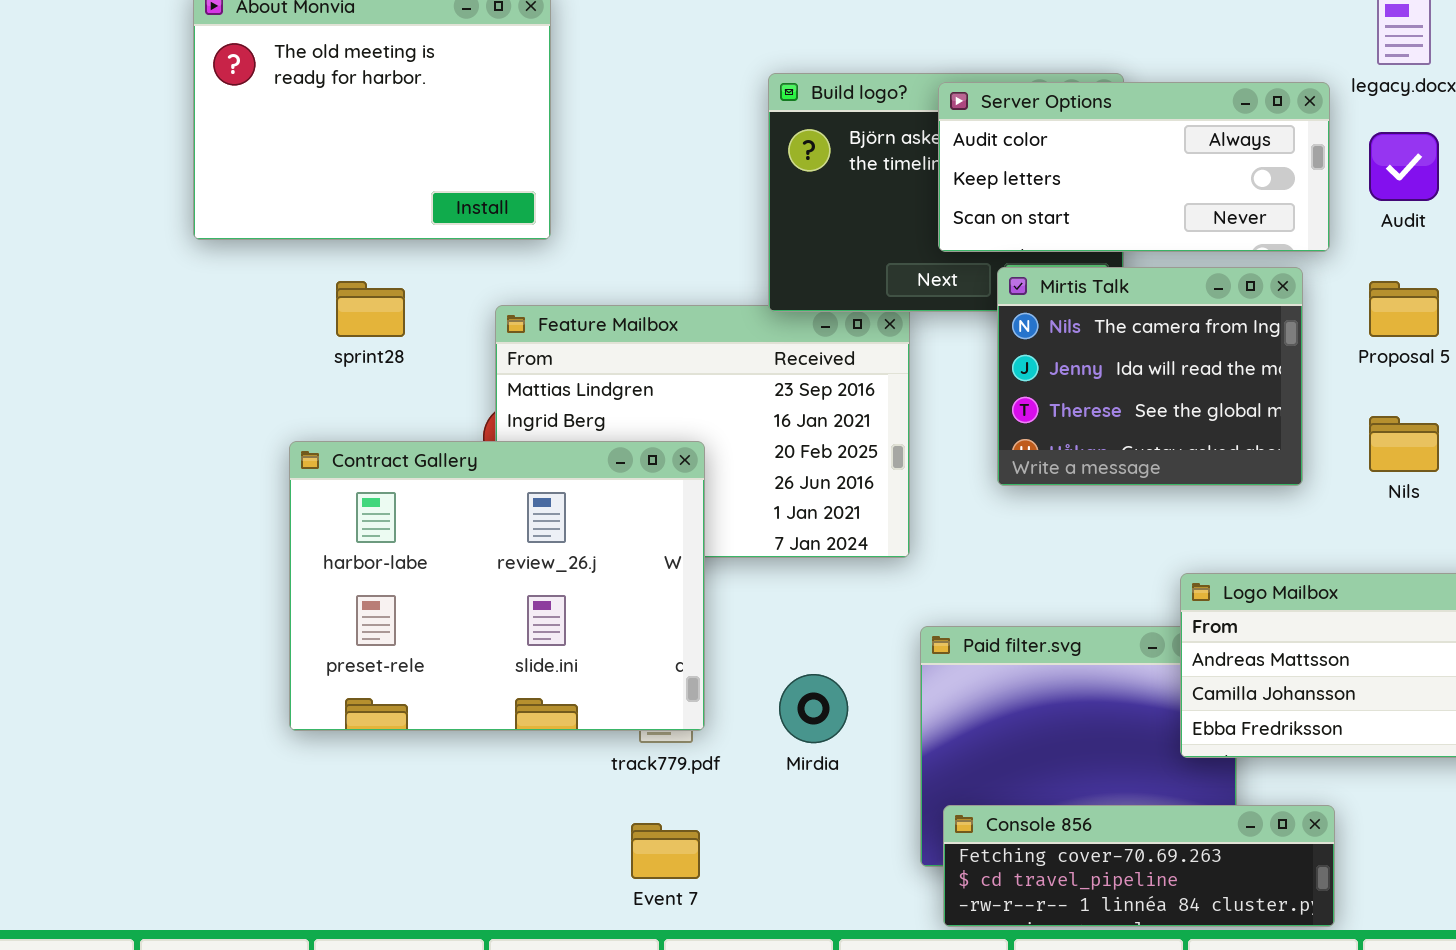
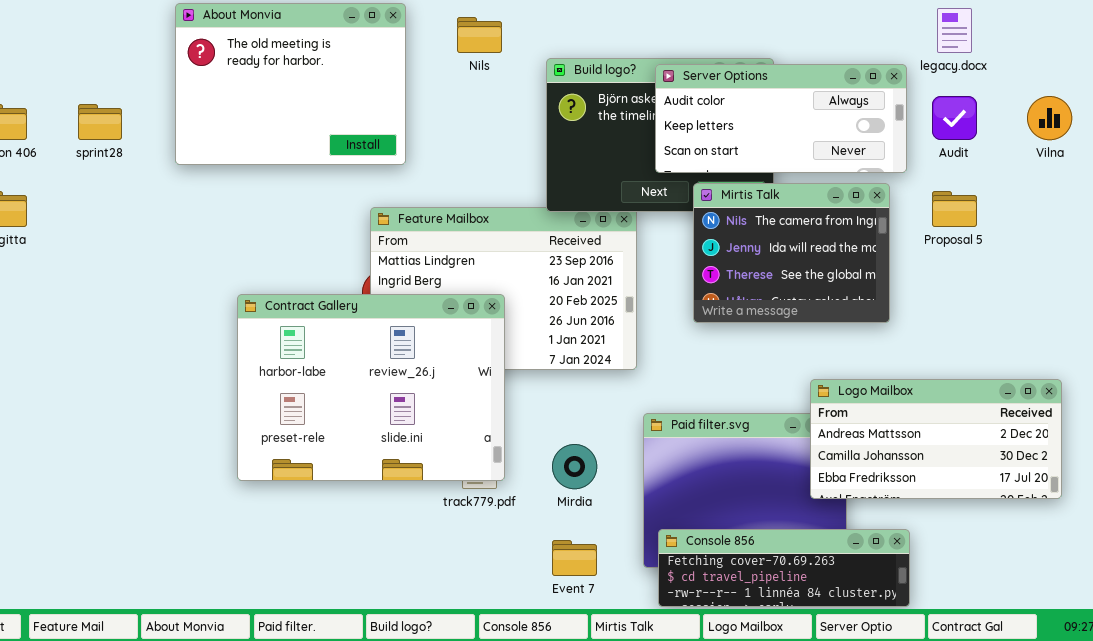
sprint28: [336,281,405,337] -> [78,104,122,140], moved
Nils: [1369,416,1439,472] -> [457,17,502,53], moved
Event 7: [631,823,700,879] -> [552,540,597,576], moved

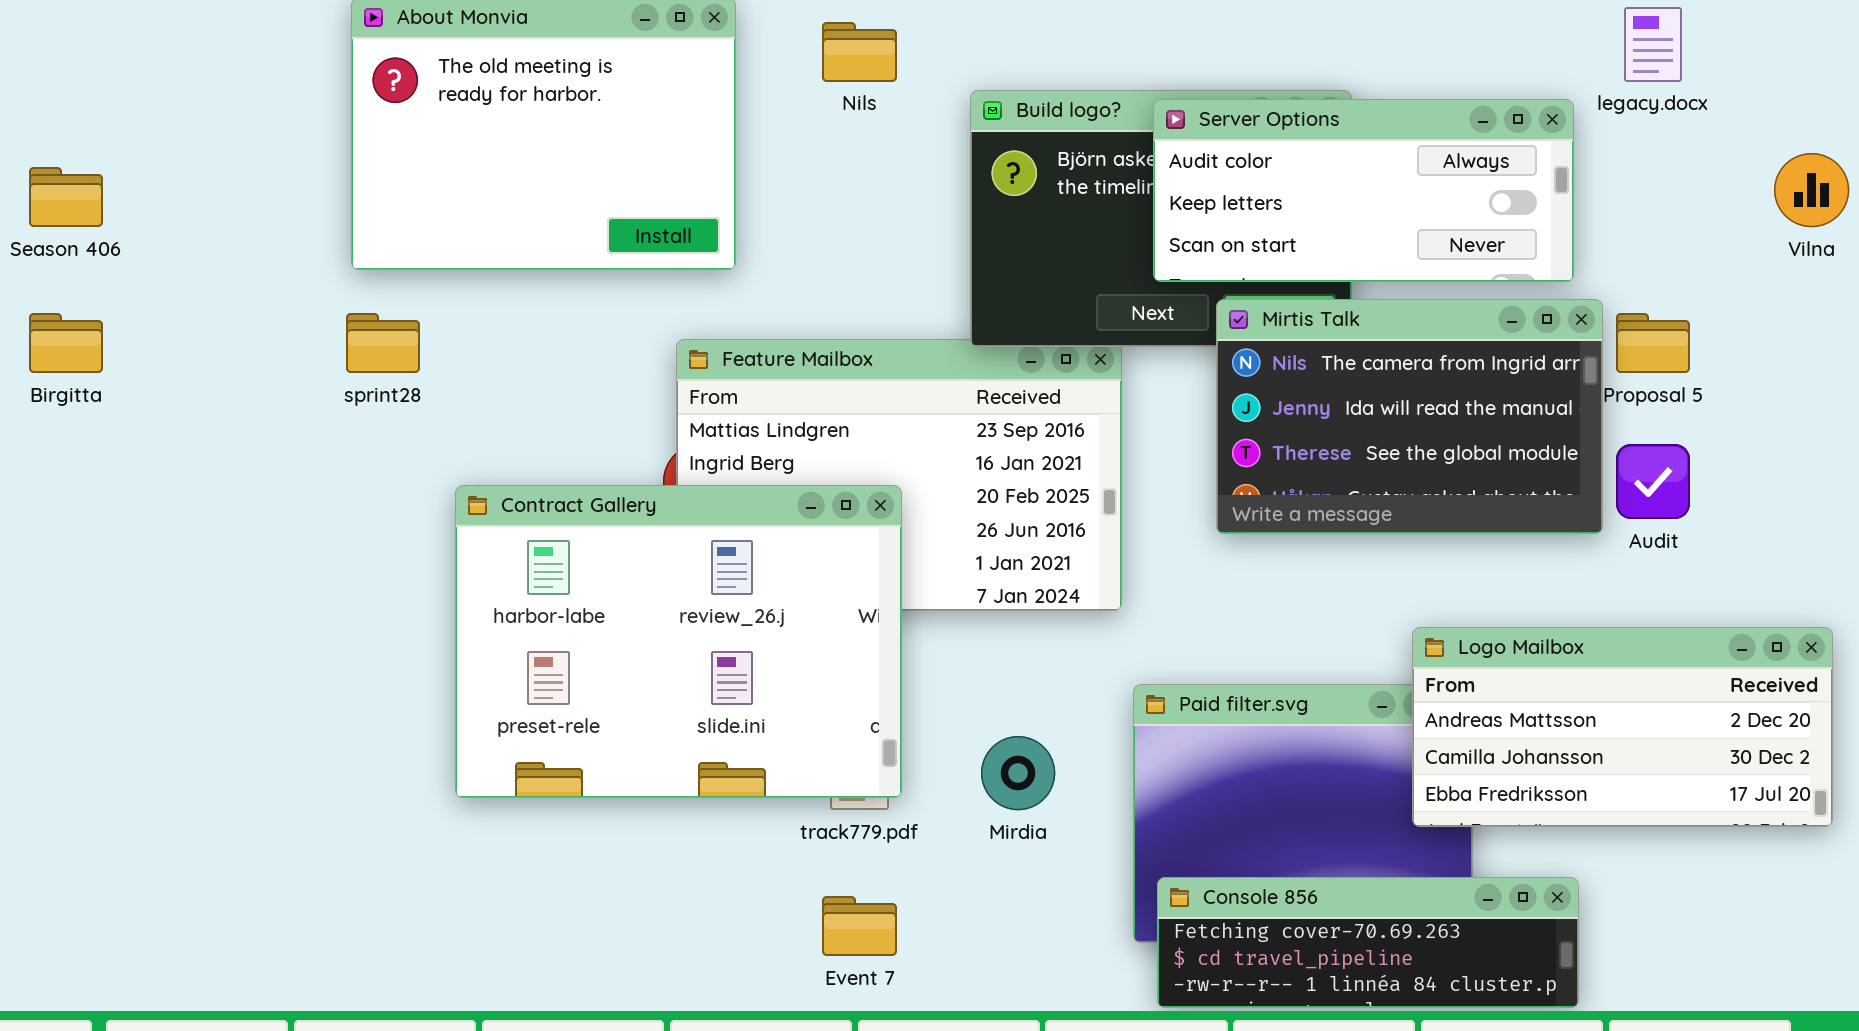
Audit: [932,96,977,140] -> [1616,444,1690,519], moved
sprint28: [78,104,122,140] -> [346,313,420,373], moved
Mirtis Talk: [693,183,890,323] -> [1216,299,1603,534], resized
Event 7: [552,540,597,576] -> [822,896,897,956], moved

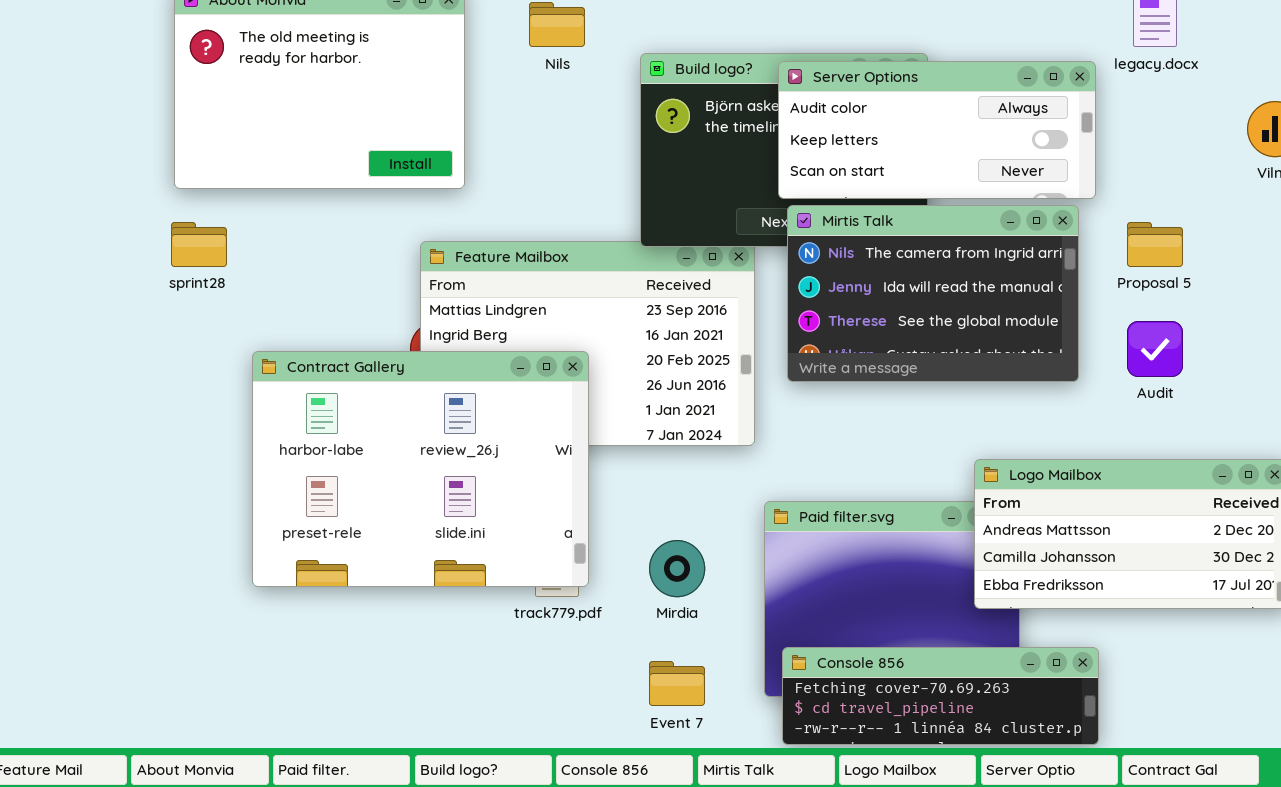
Mirtis Talk: [1216,299,1603,534] -> [787,205,1079,382], moved
Event 7: [822,896,897,956] -> [649,661,705,706], moved

